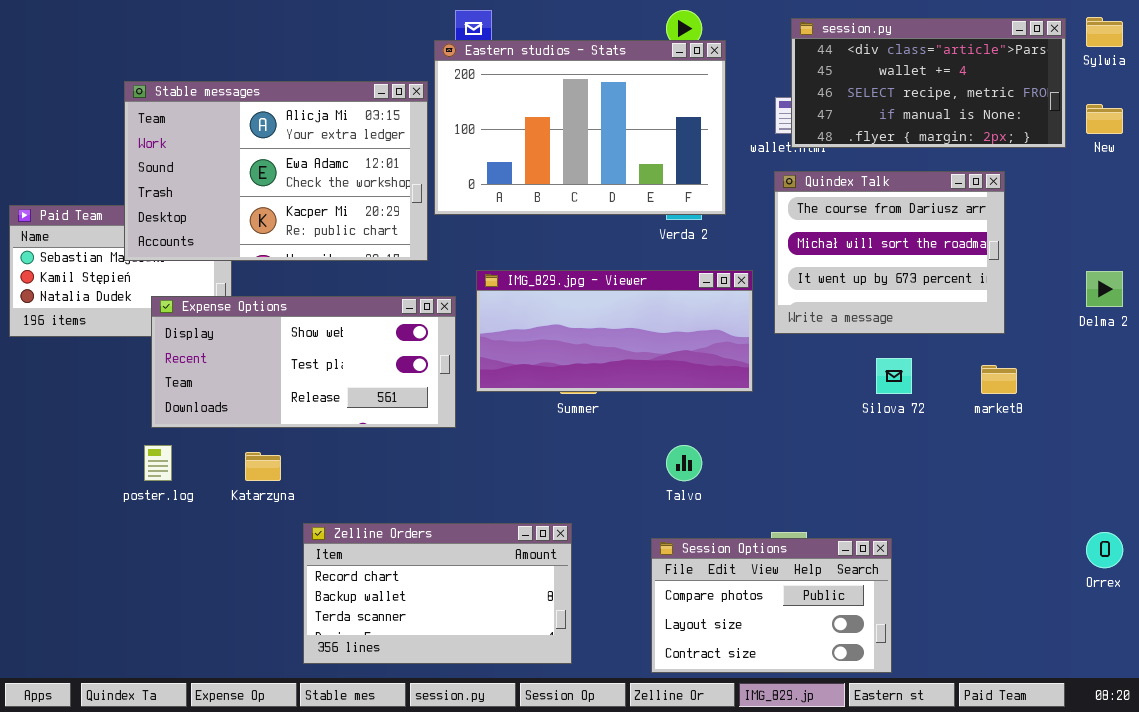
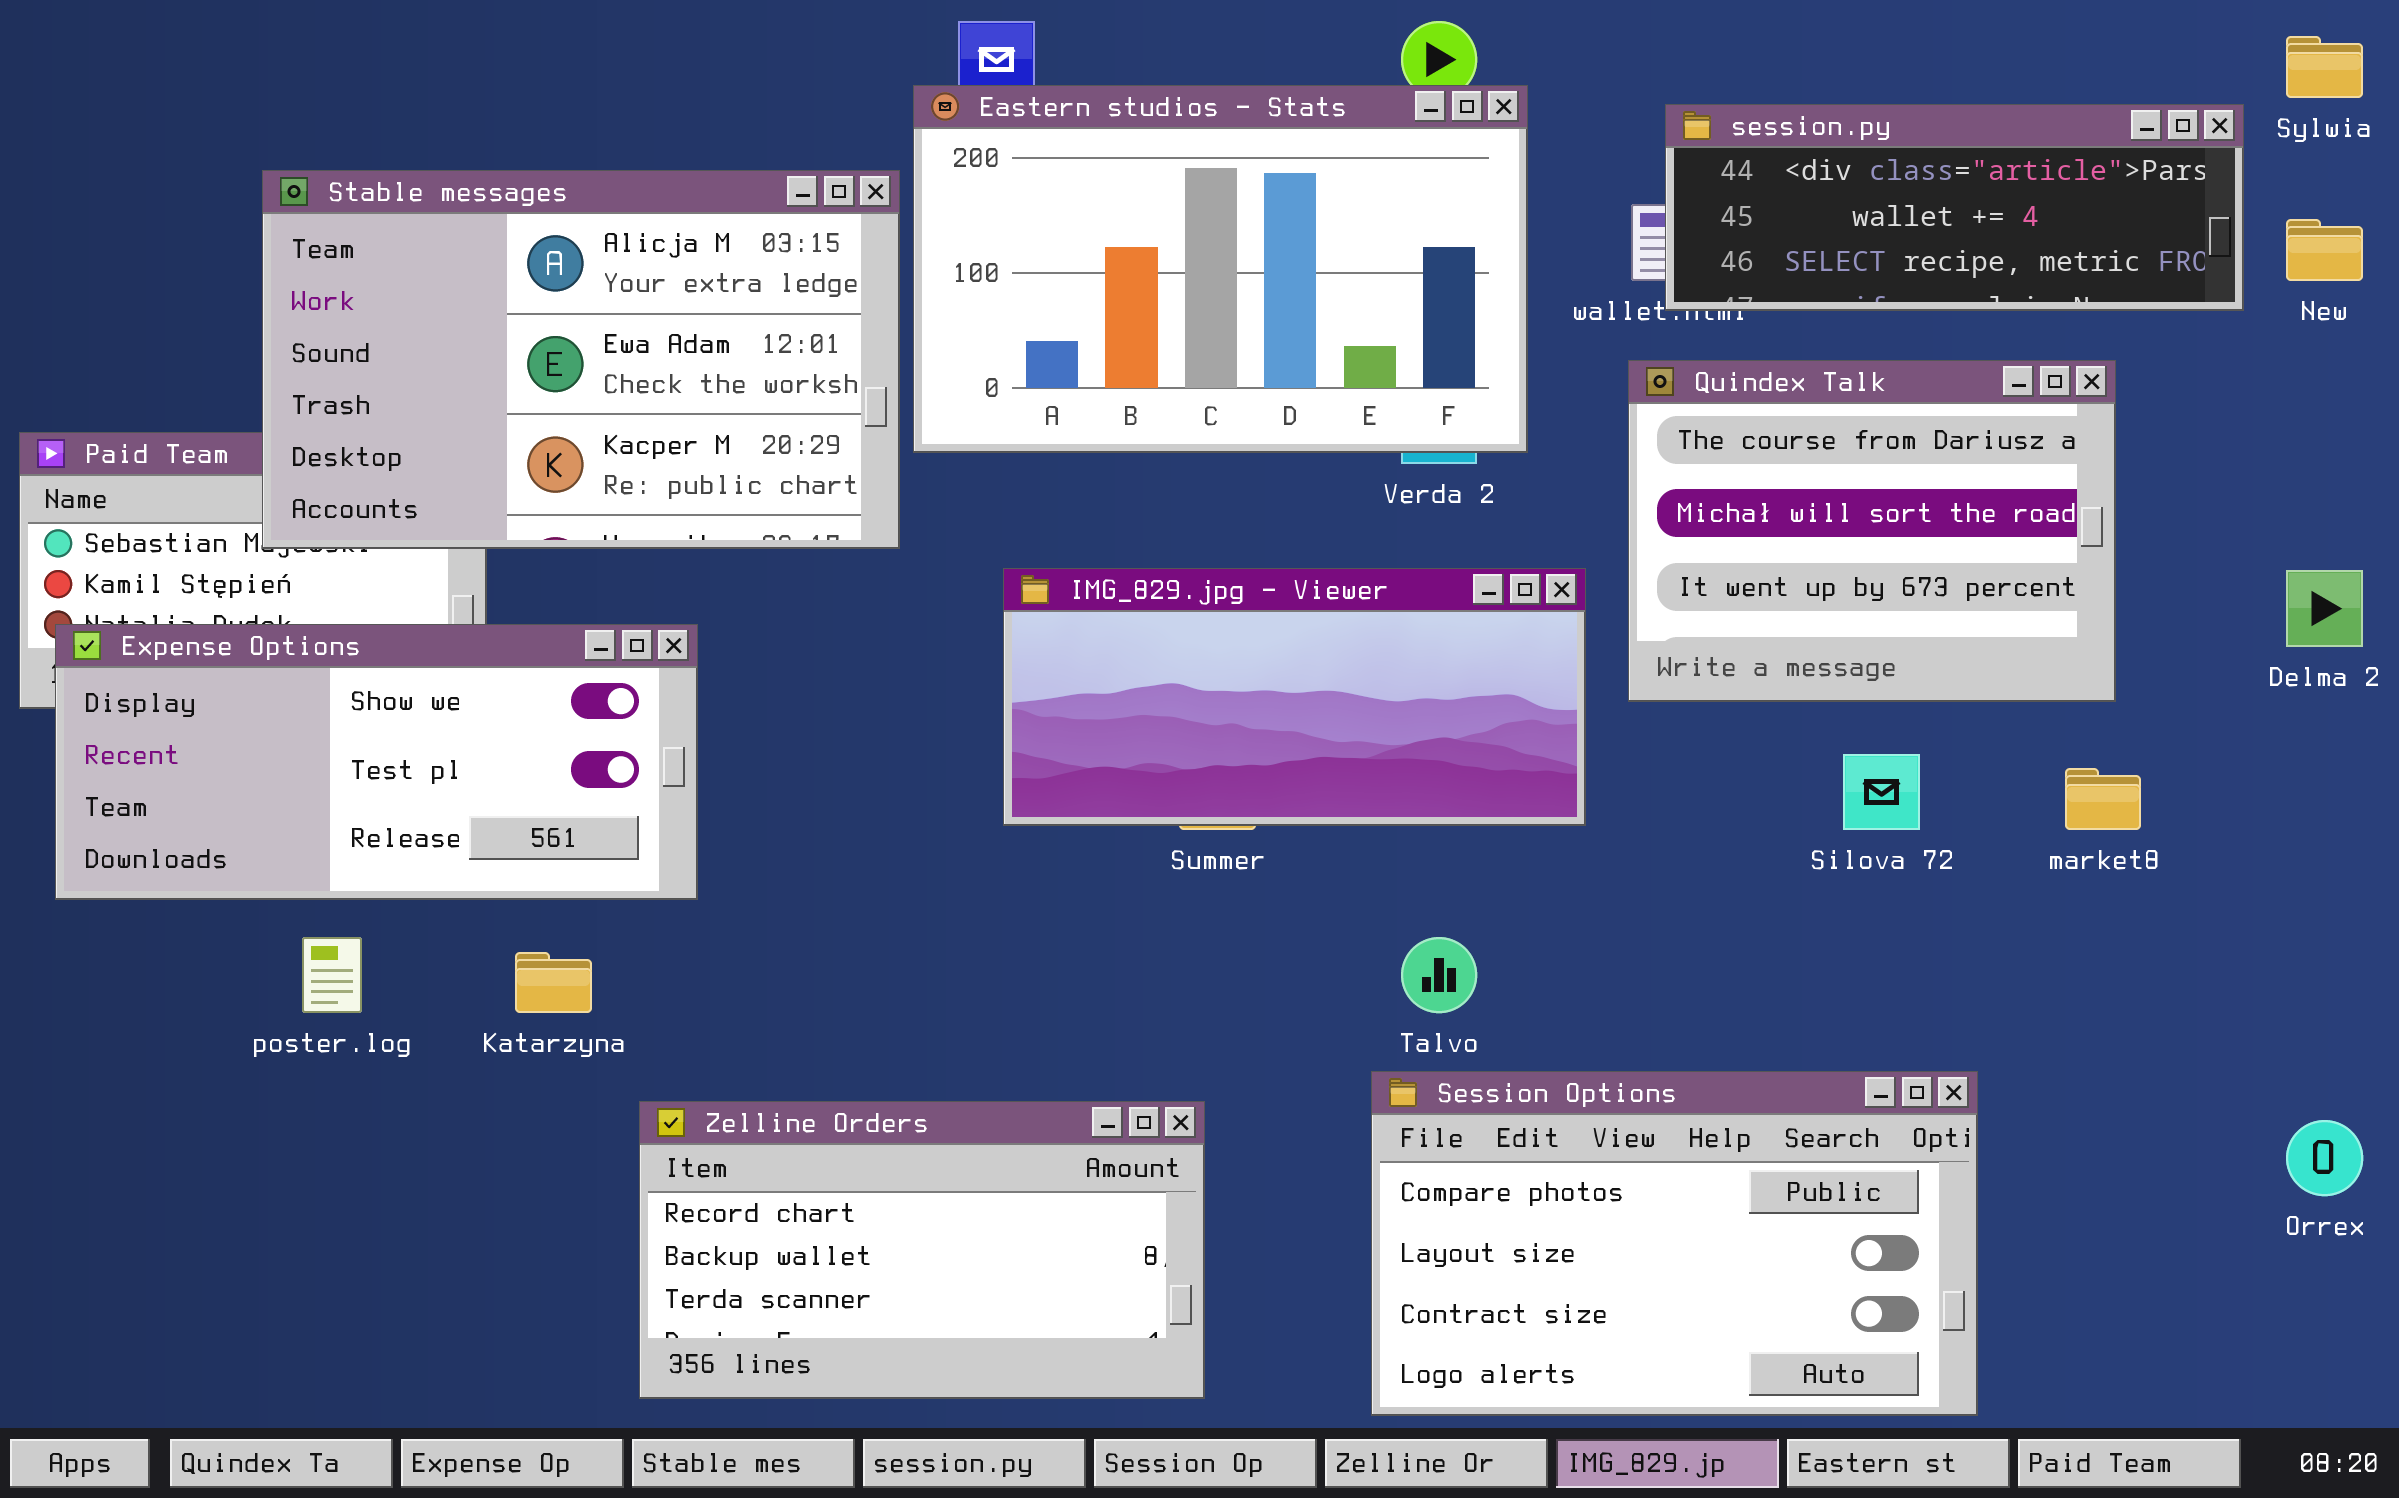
session.py: [791,18,1066,148] -> [1665,104,2244,311], resized
Expense Options: [151,296,456,428] -> [55,624,698,900], moved
Session Options: [651,538,892,673] -> [1371,1071,1978,1416], resized

